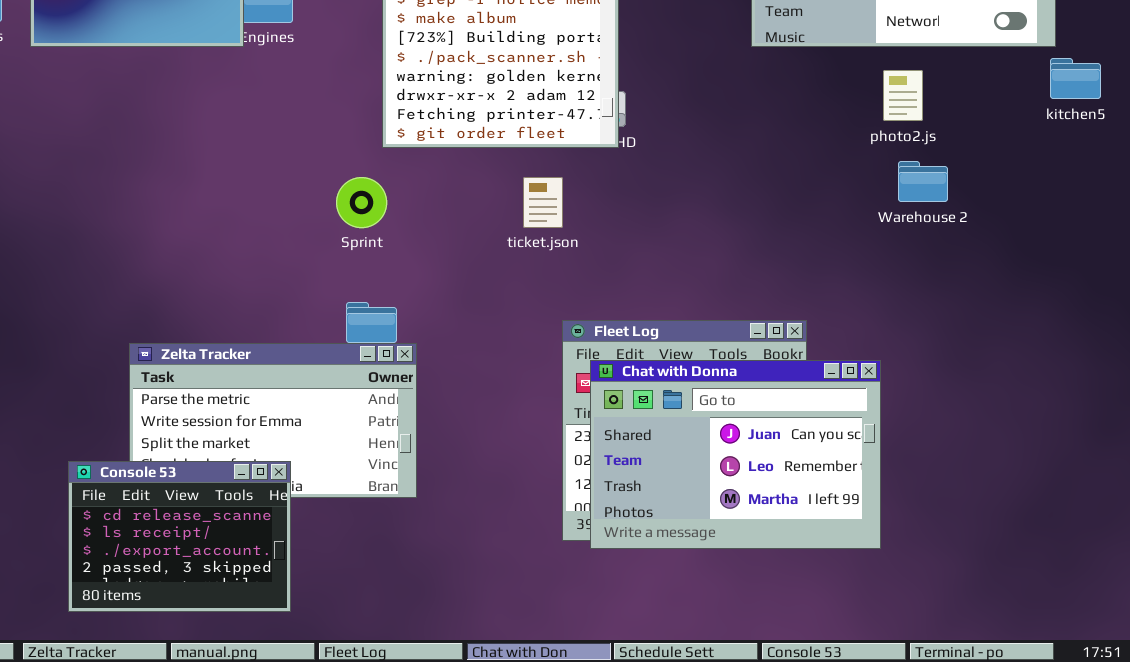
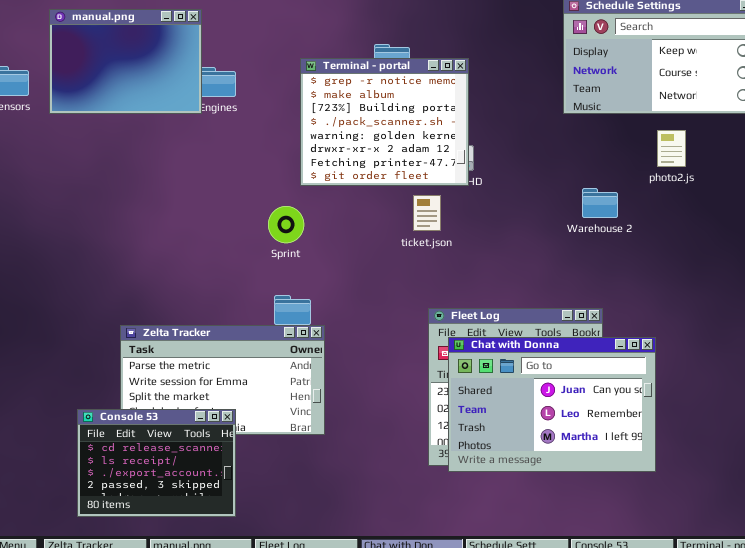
Warehouse 2: [898,161,948,202] -> [582,188,618,218], moved
ticket.json: [523,177,563,228] -> [413,195,441,231], moved

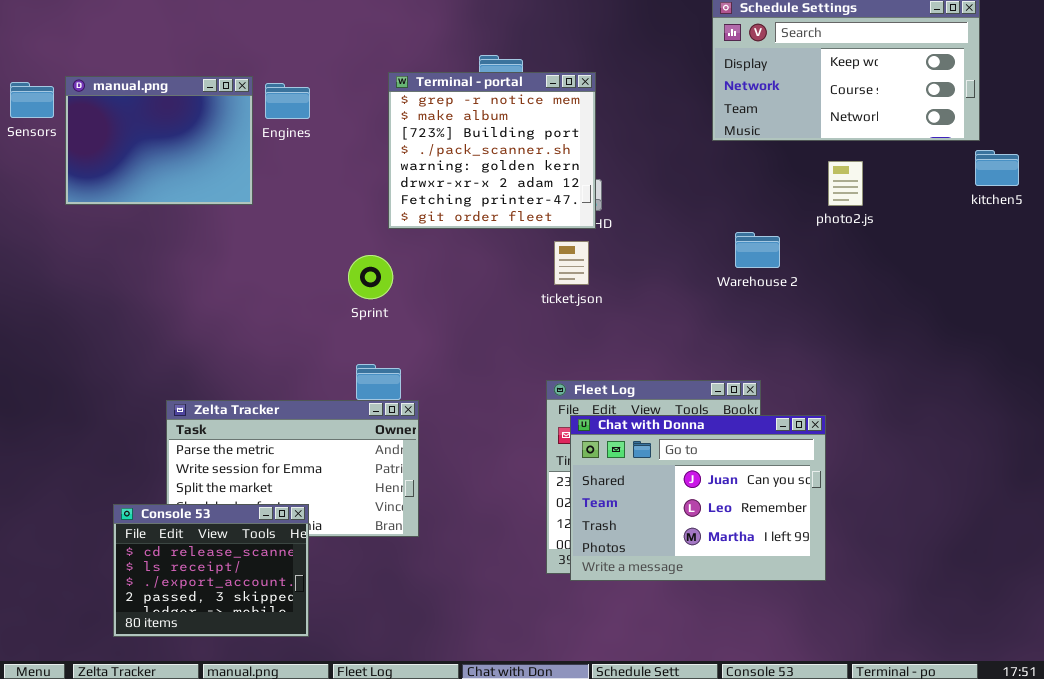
manual.png: [49,9,202,114] -> [65,76,253,205], moved
ticket.json: [413,195,441,231] -> [554,241,589,285], moved

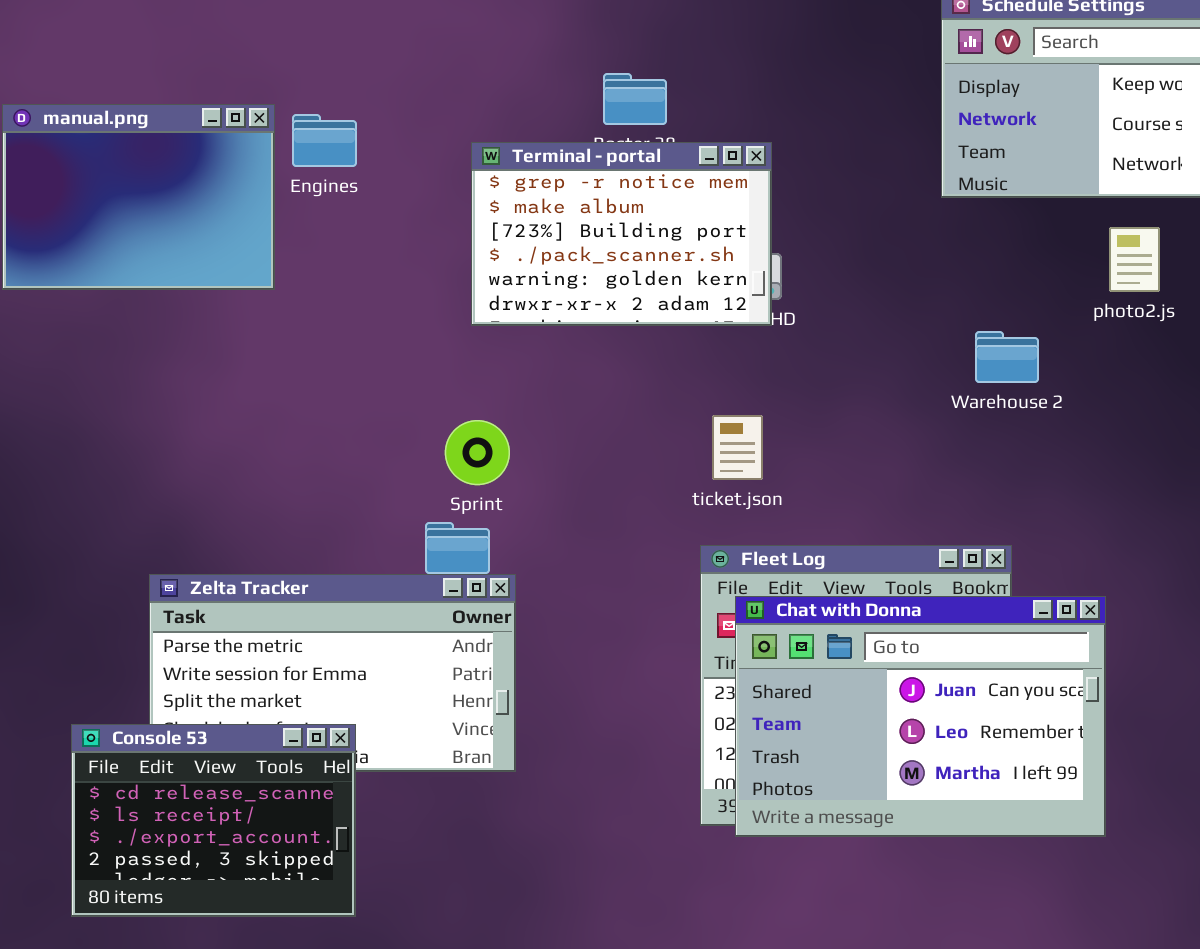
Terminal - portal: [388,72,596,229] -> [471,142,772,326], resized
ticket.json: [554,241,589,285] -> [712,415,763,480], moved
Sprint: [348,255,393,299] -> [445,420,510,485], moved

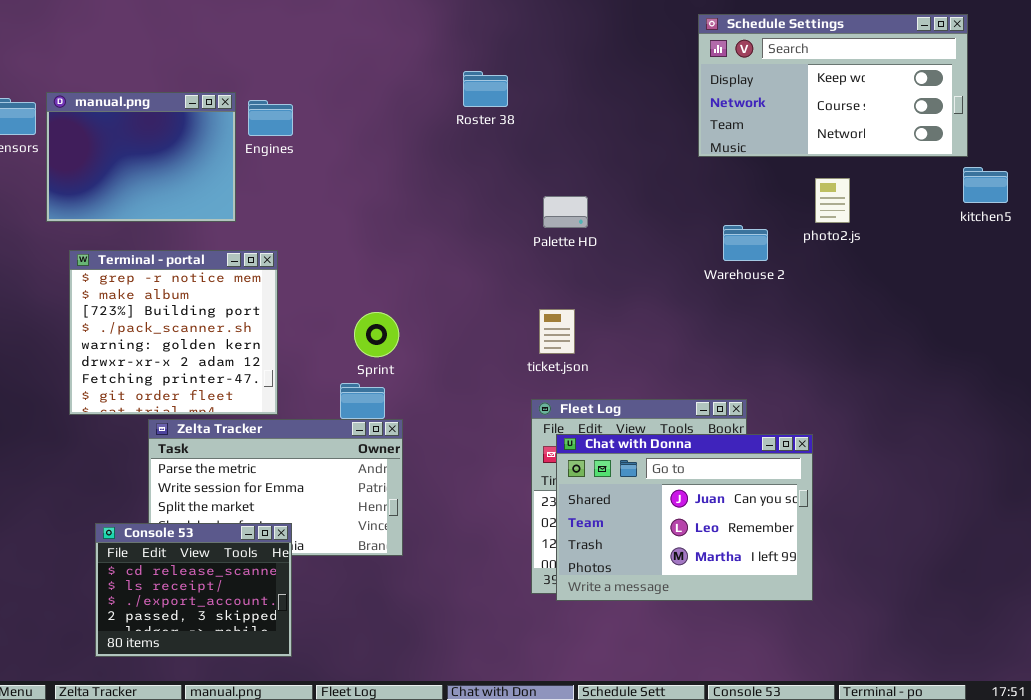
Terminal - portal: [471,142,772,326] -> [69,250,278,415], moved, resized
Warehouse 2: [975,331,1039,383] -> [723,225,768,261], moved

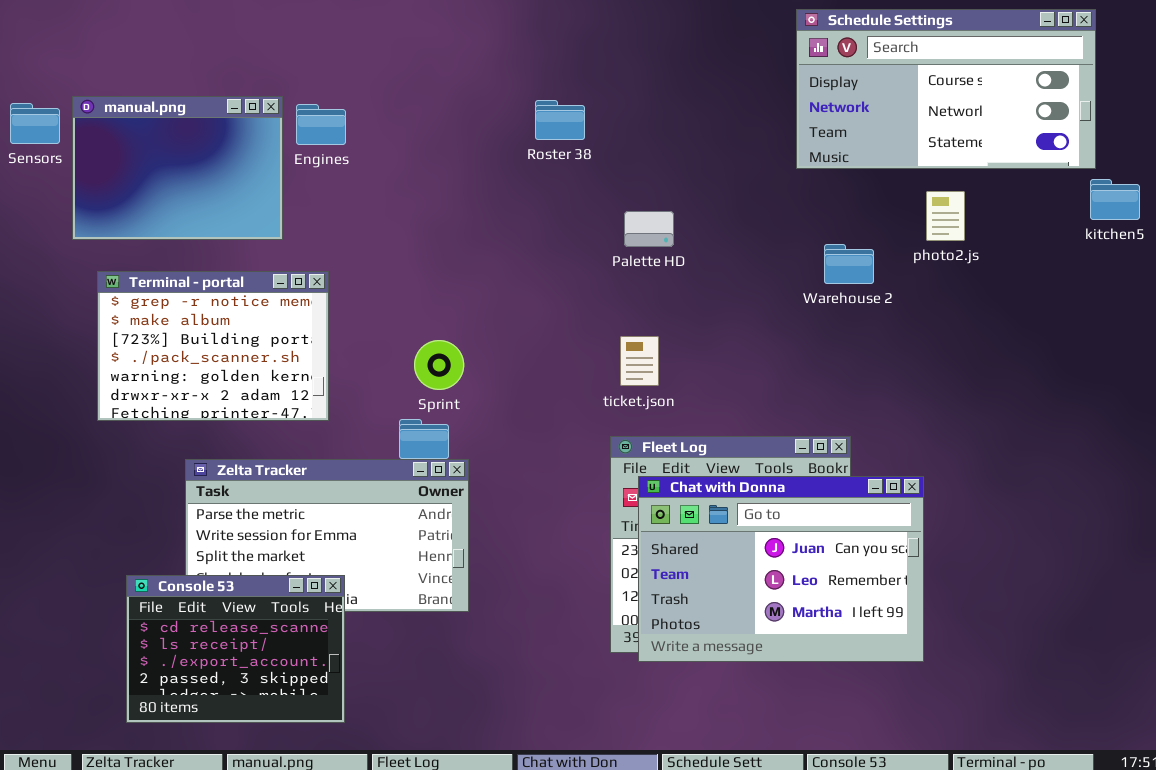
Schedule Settings: [698,14,968,157] -> [796,9,1096,169], scrolled down 1 row
Roster 38: [463,71,508,107] -> [535,100,585,140], moved
Terminal - portal: [69,250,278,415] -> [97,271,329,421], resized

